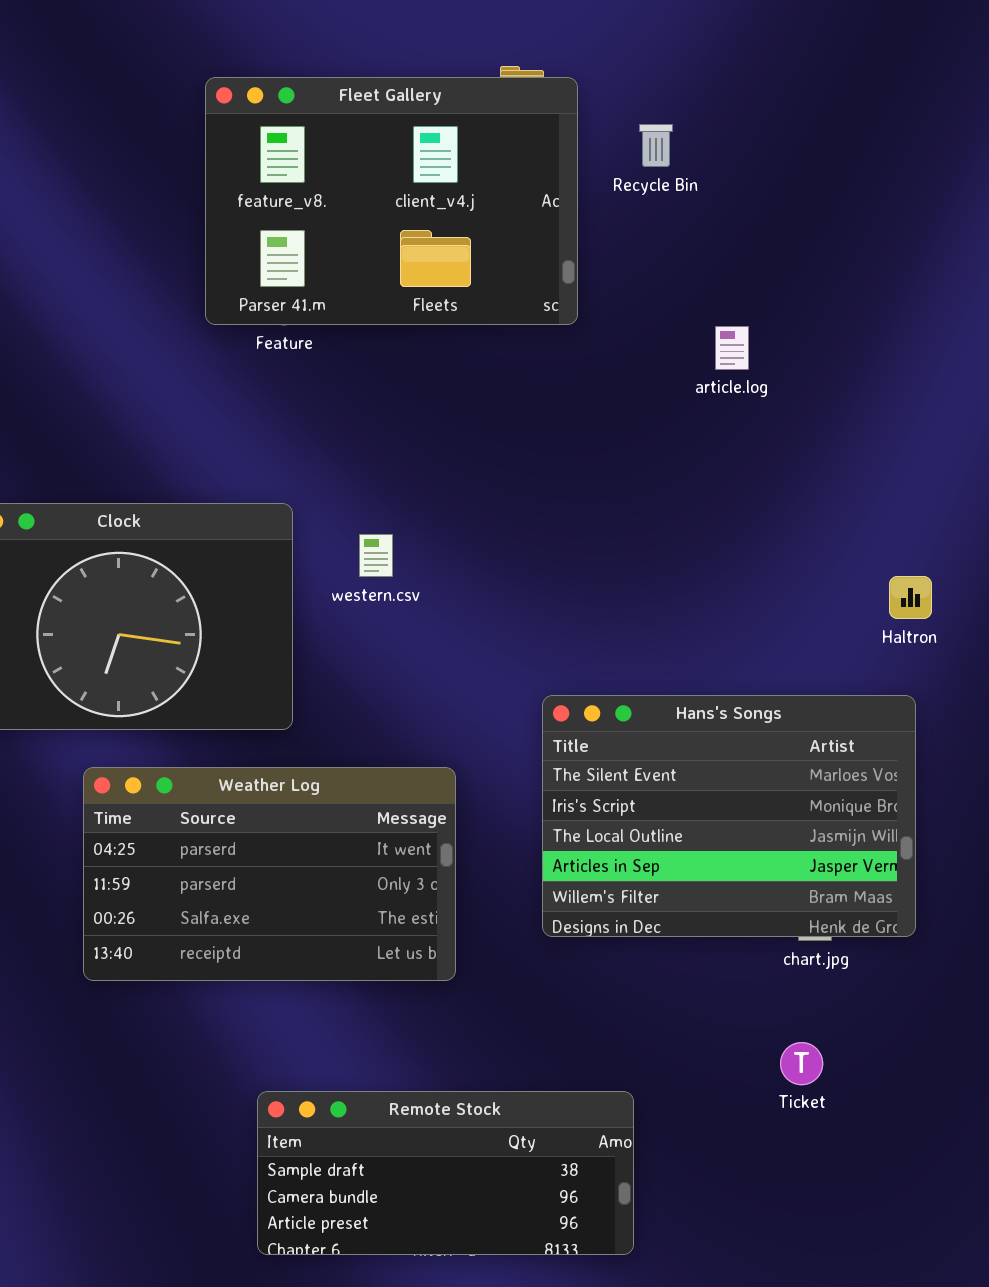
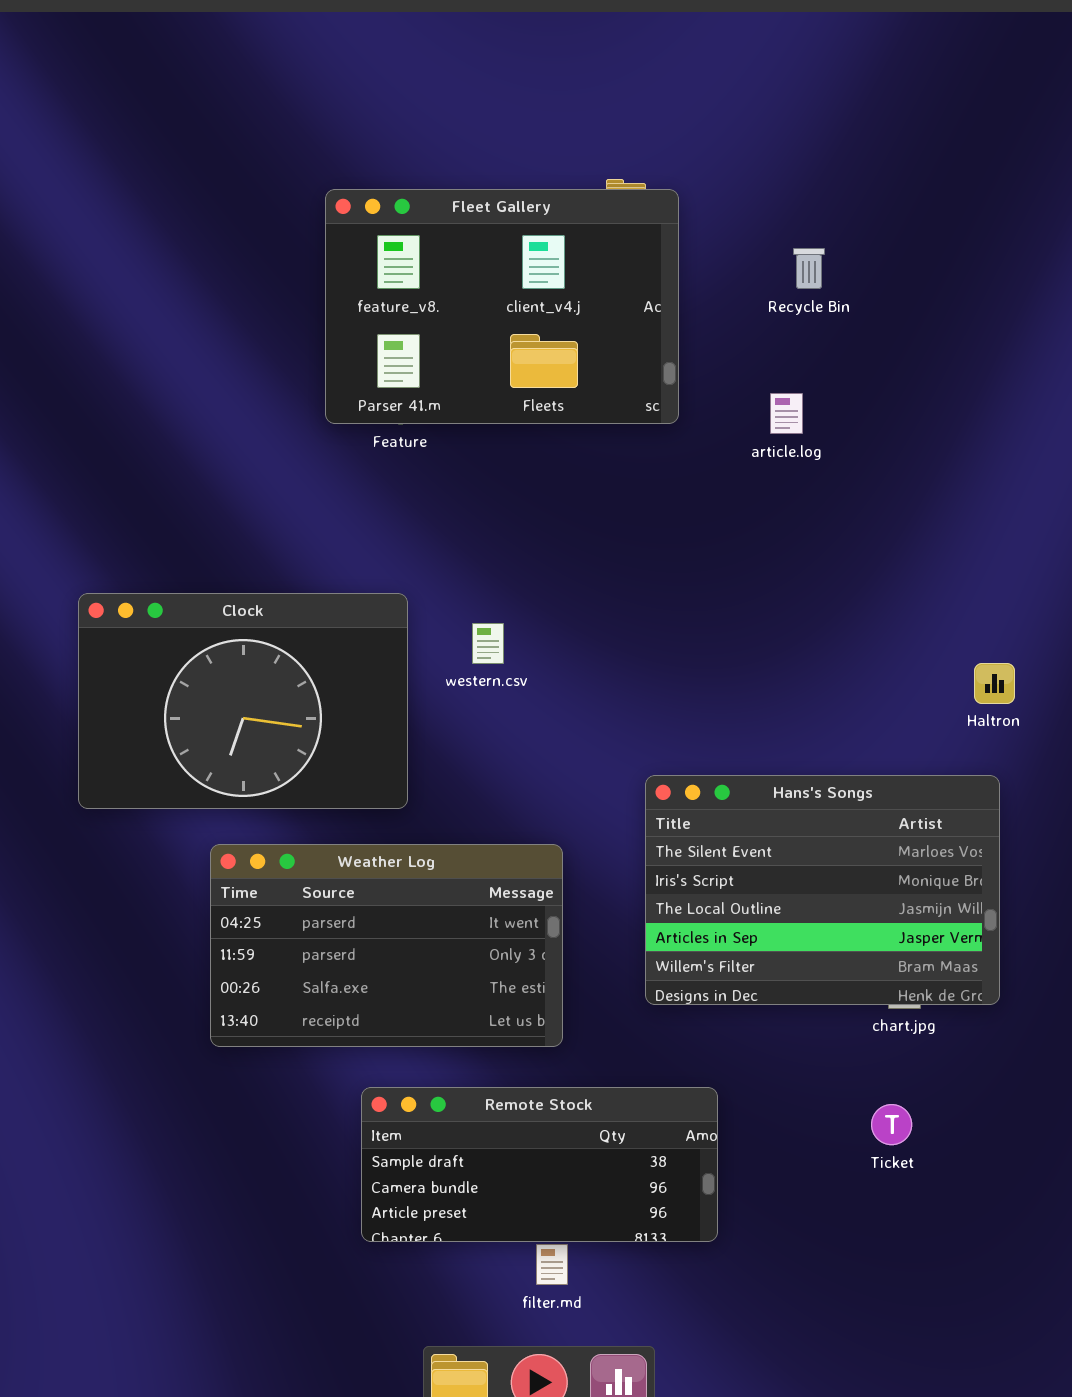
Recycle Bin: [639,124,673,167] -> [793,248,825,289], moved
article.log: [715,326,749,370] -> [770,393,803,434], moved
Remote Stock: [257,1091,634,1255] -> [361,1087,718,1242], moved

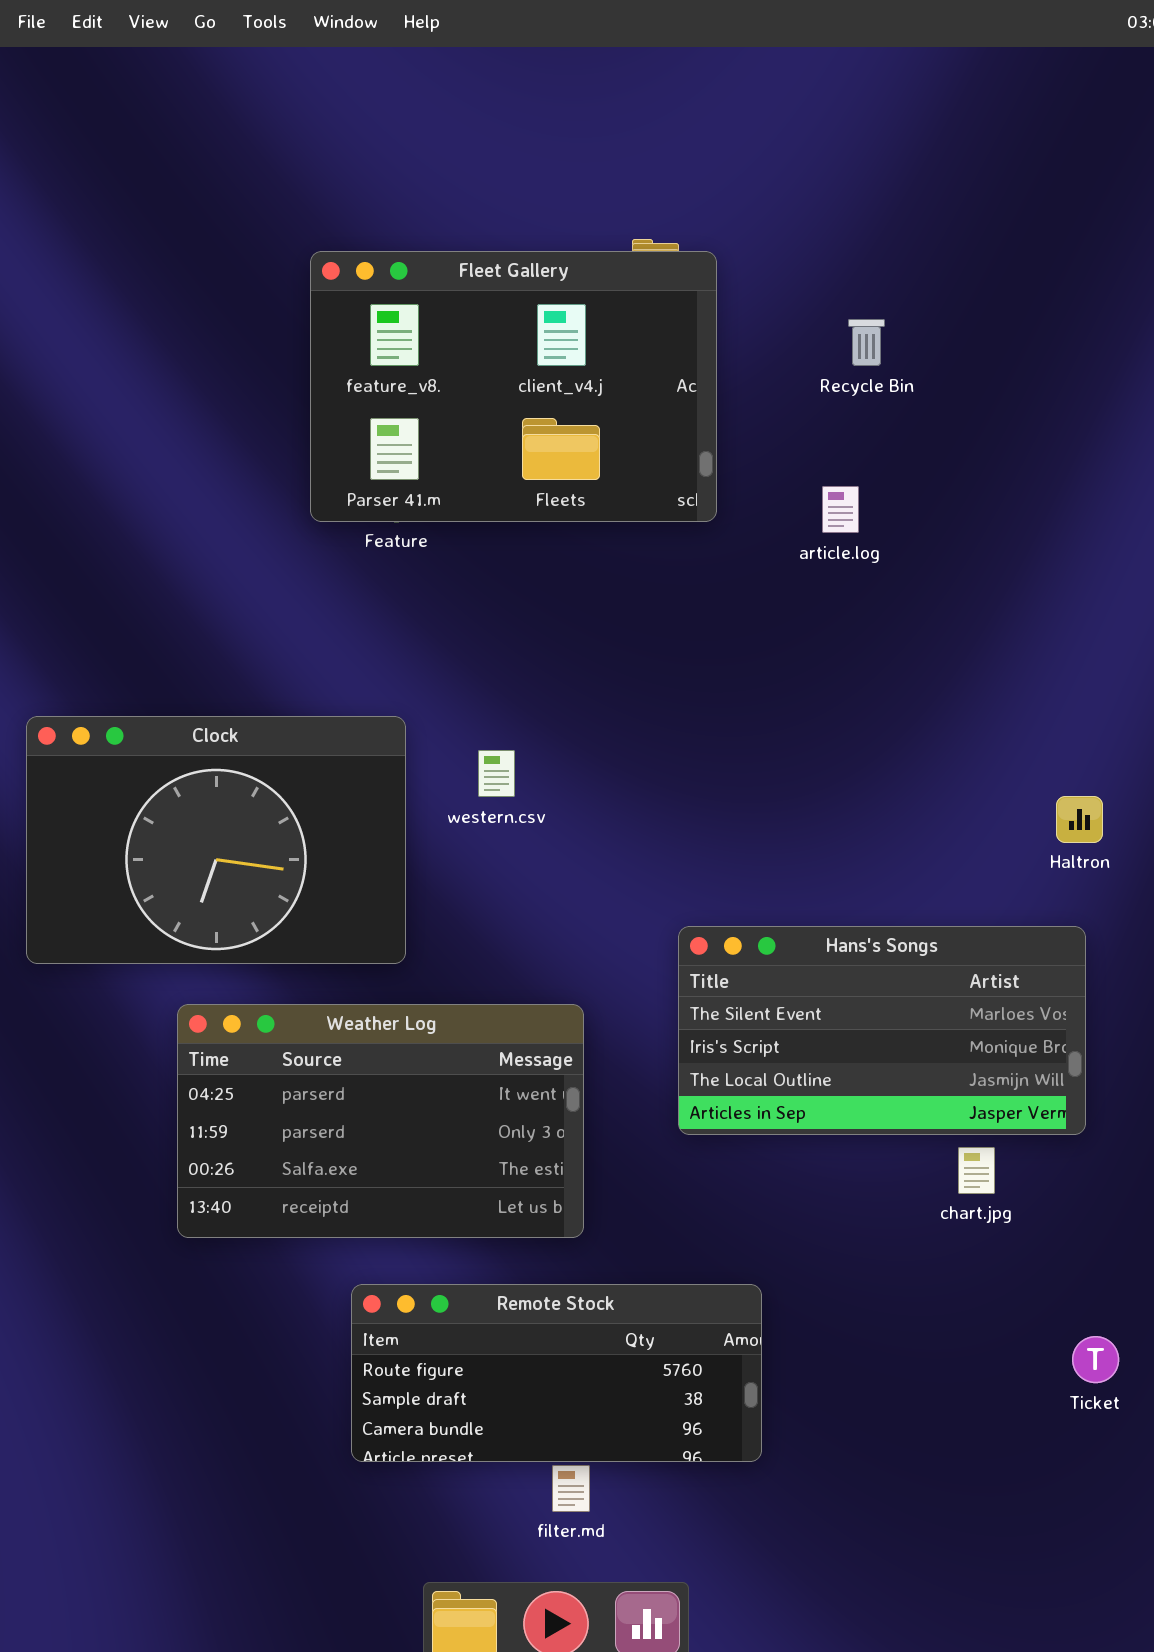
Hans's Songs: [645,775,1000,1005] -> [678,926,1086,1135], resized
Remote Stock: [361,1087,718,1242] -> [351,1284,762,1462], scrolled up 1 row
Ticket: [871,1104,912,1145] -> [1072,1336,1119,1383], moved

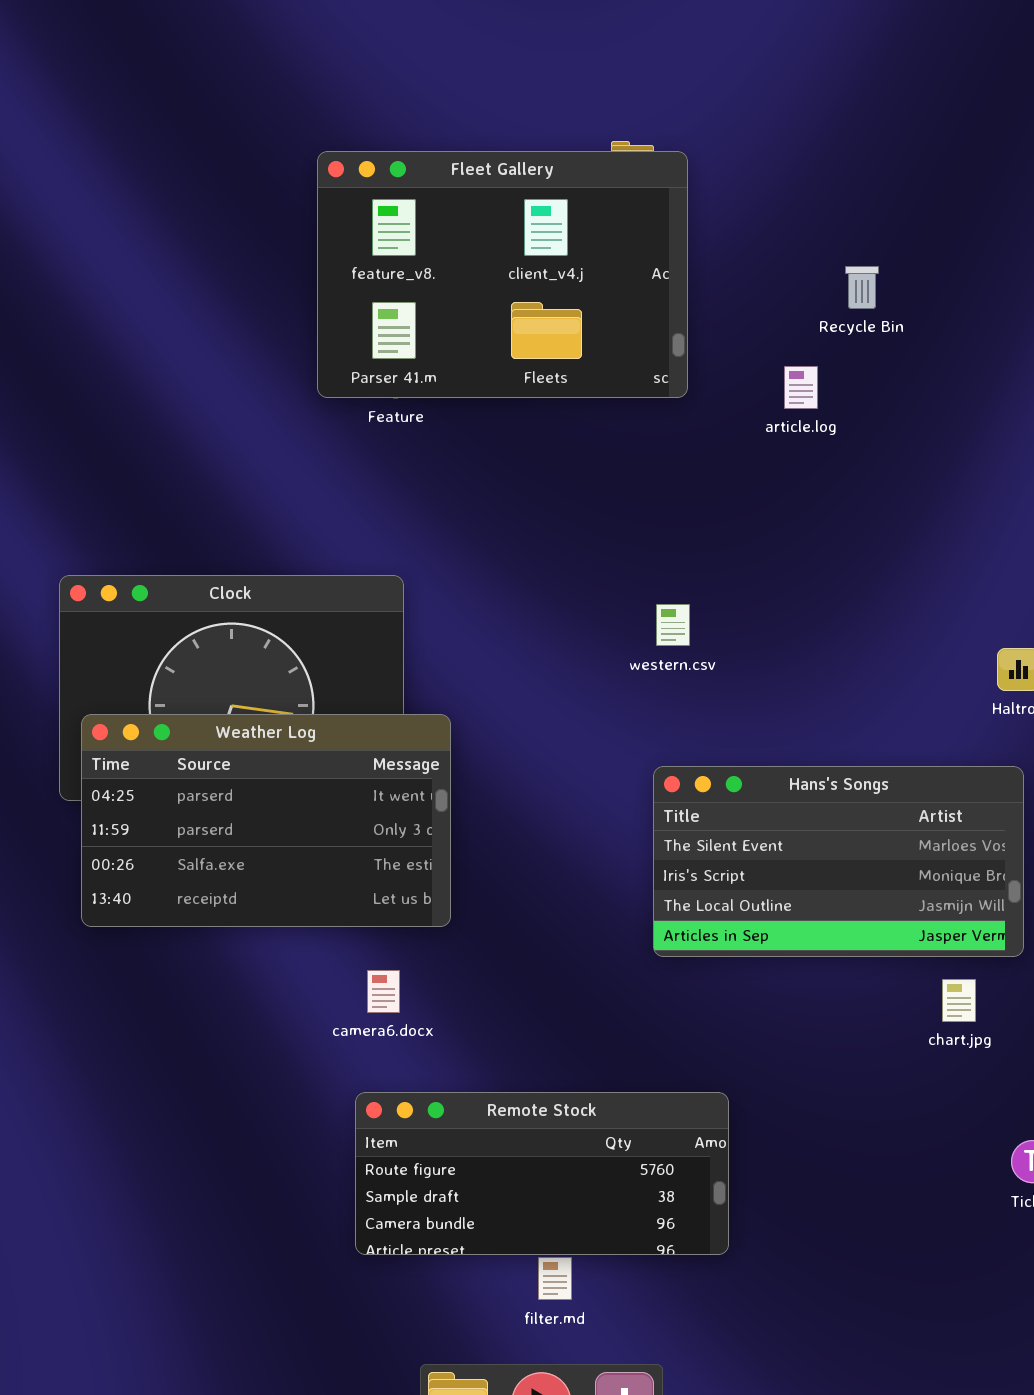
Recycle Bin: [848,319,885,366] -> [845,266,879,309], moved
western.csv: [478,750,515,797] -> [656,604,690,646], moved
Weather Log: [177,1004,584,1238] -> [81,714,451,927], moved
chart.jpg: [958,1147,995,1194] -> [942,979,976,1022], moved

